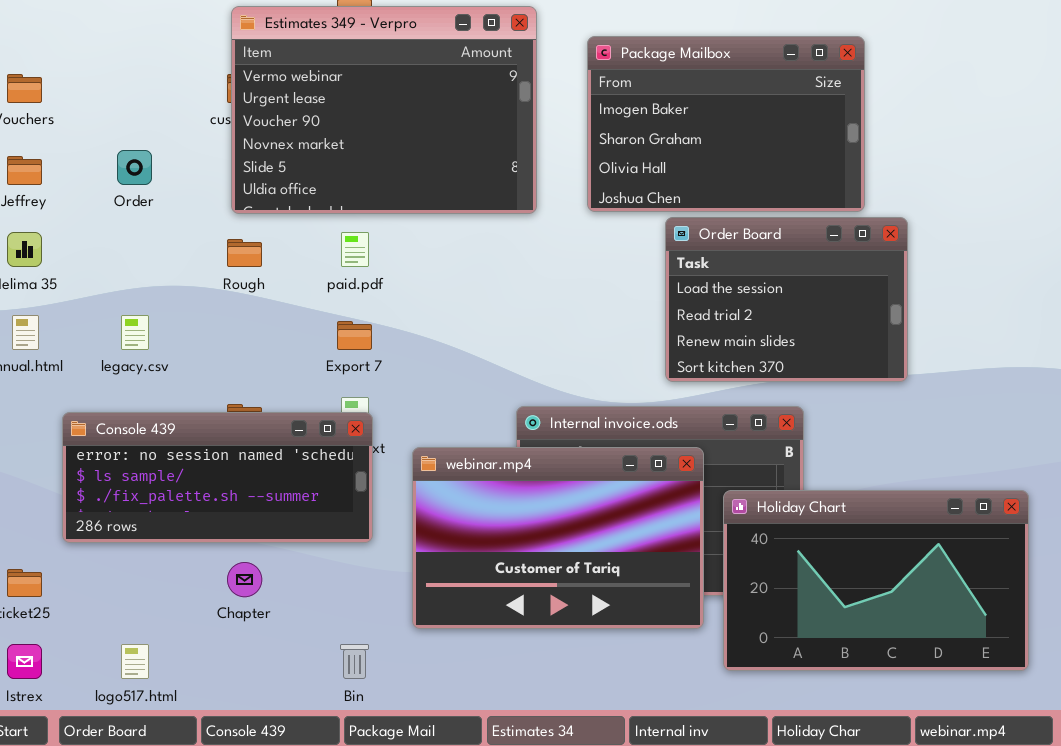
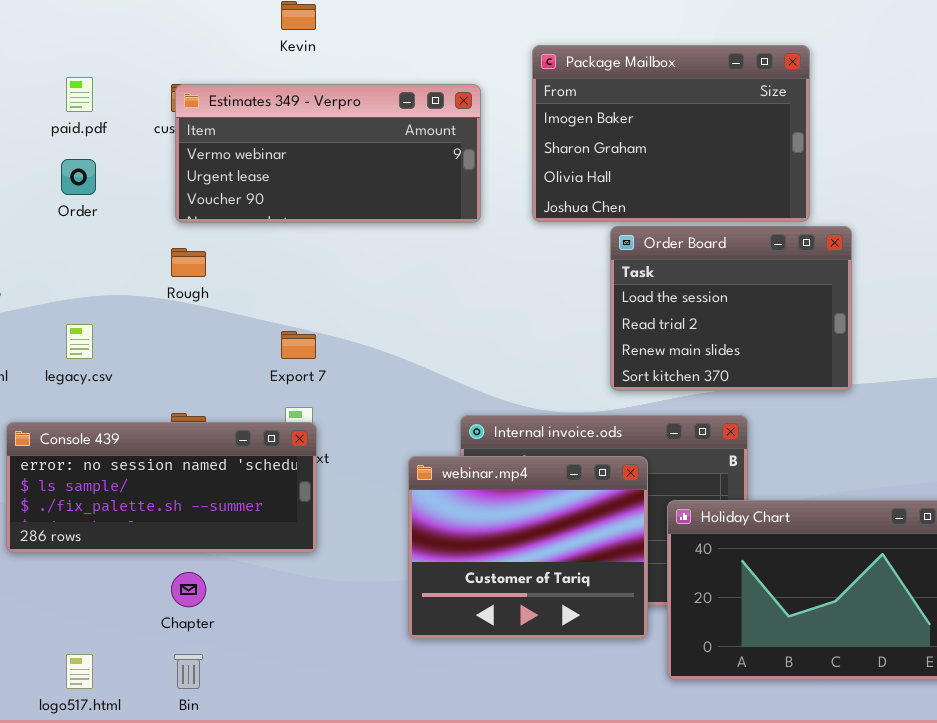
Estimates 349 - Verpro: [231,6,537,214] -> [175,84,481,223], resized
paid.pdf: [341,232,369,267] -> [66,77,93,112], moved
webinar.mp4: [412,447,704,629] -> [408,456,648,639], resized
Bin: [340,644,369,679] -> [174,654,203,689], moved

